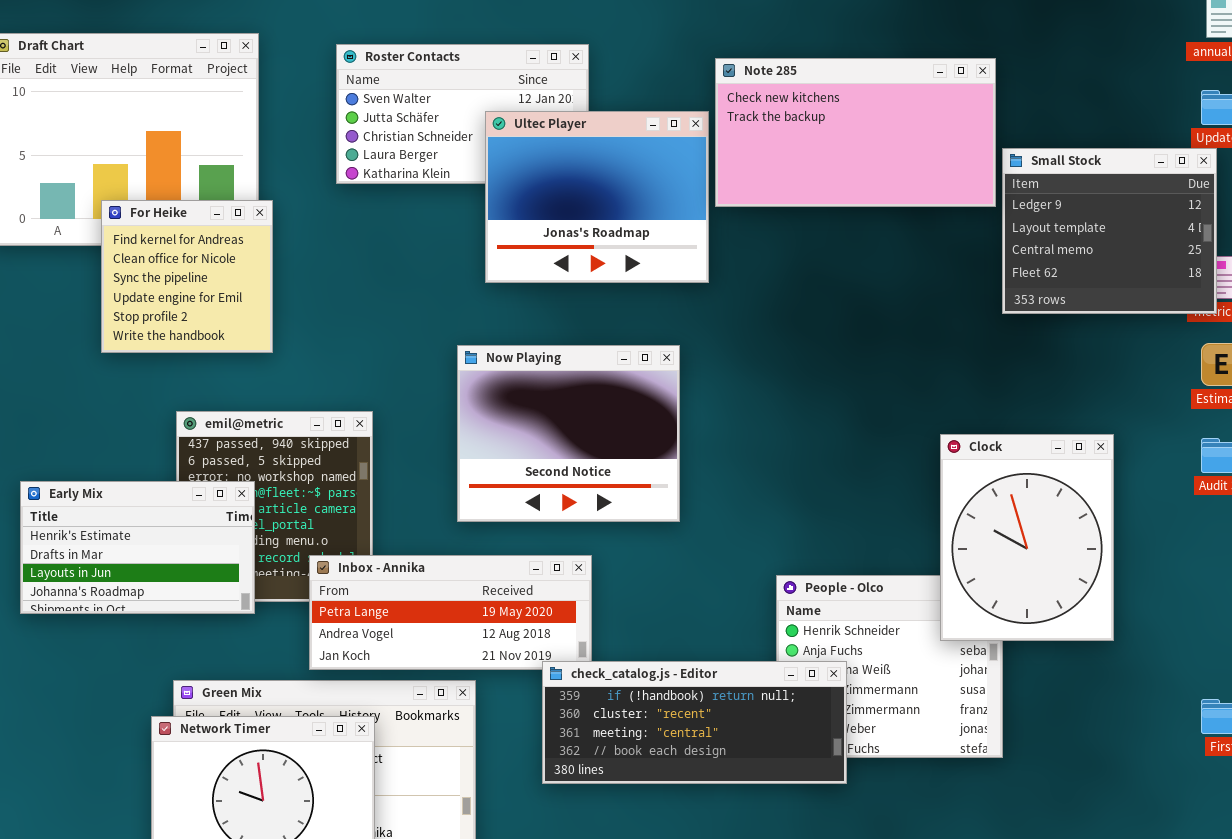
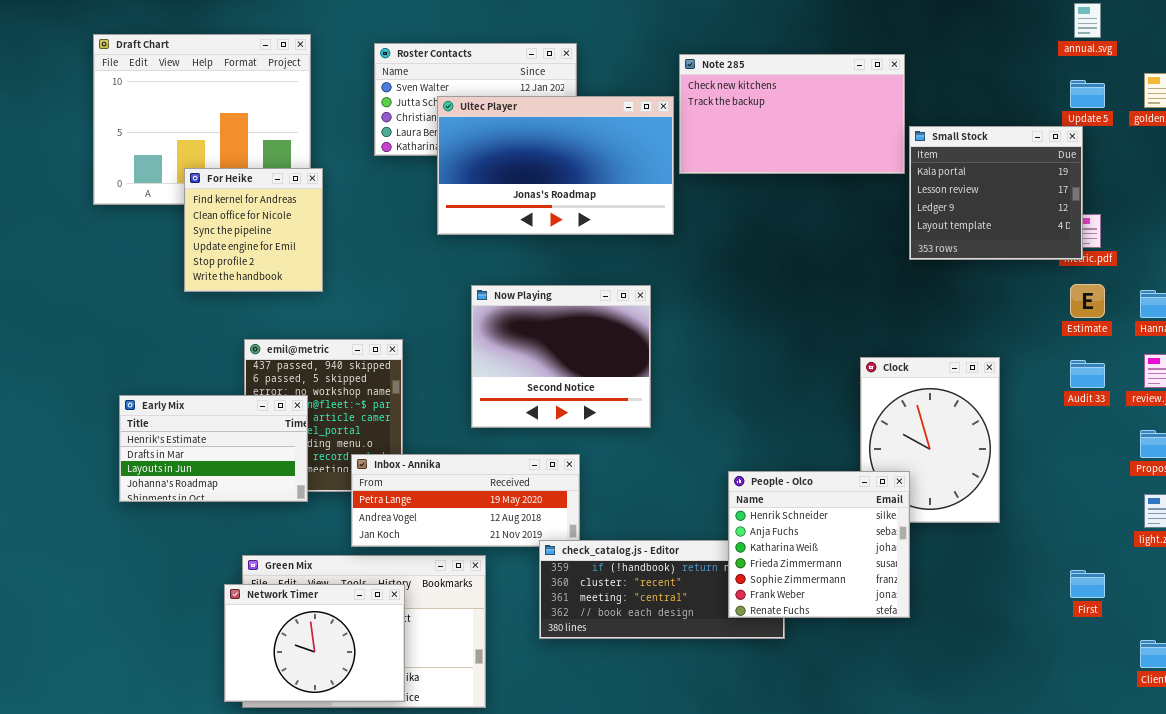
Ultec Player: [485,111,709,283] -> [437,96,674,235], resized
Small Stock: [1002,148,1217,314] -> [909,126,1083,260], scrolled up 2 rows
People - Olco: [776,575,1003,758] -> [728,471,910,618], raised

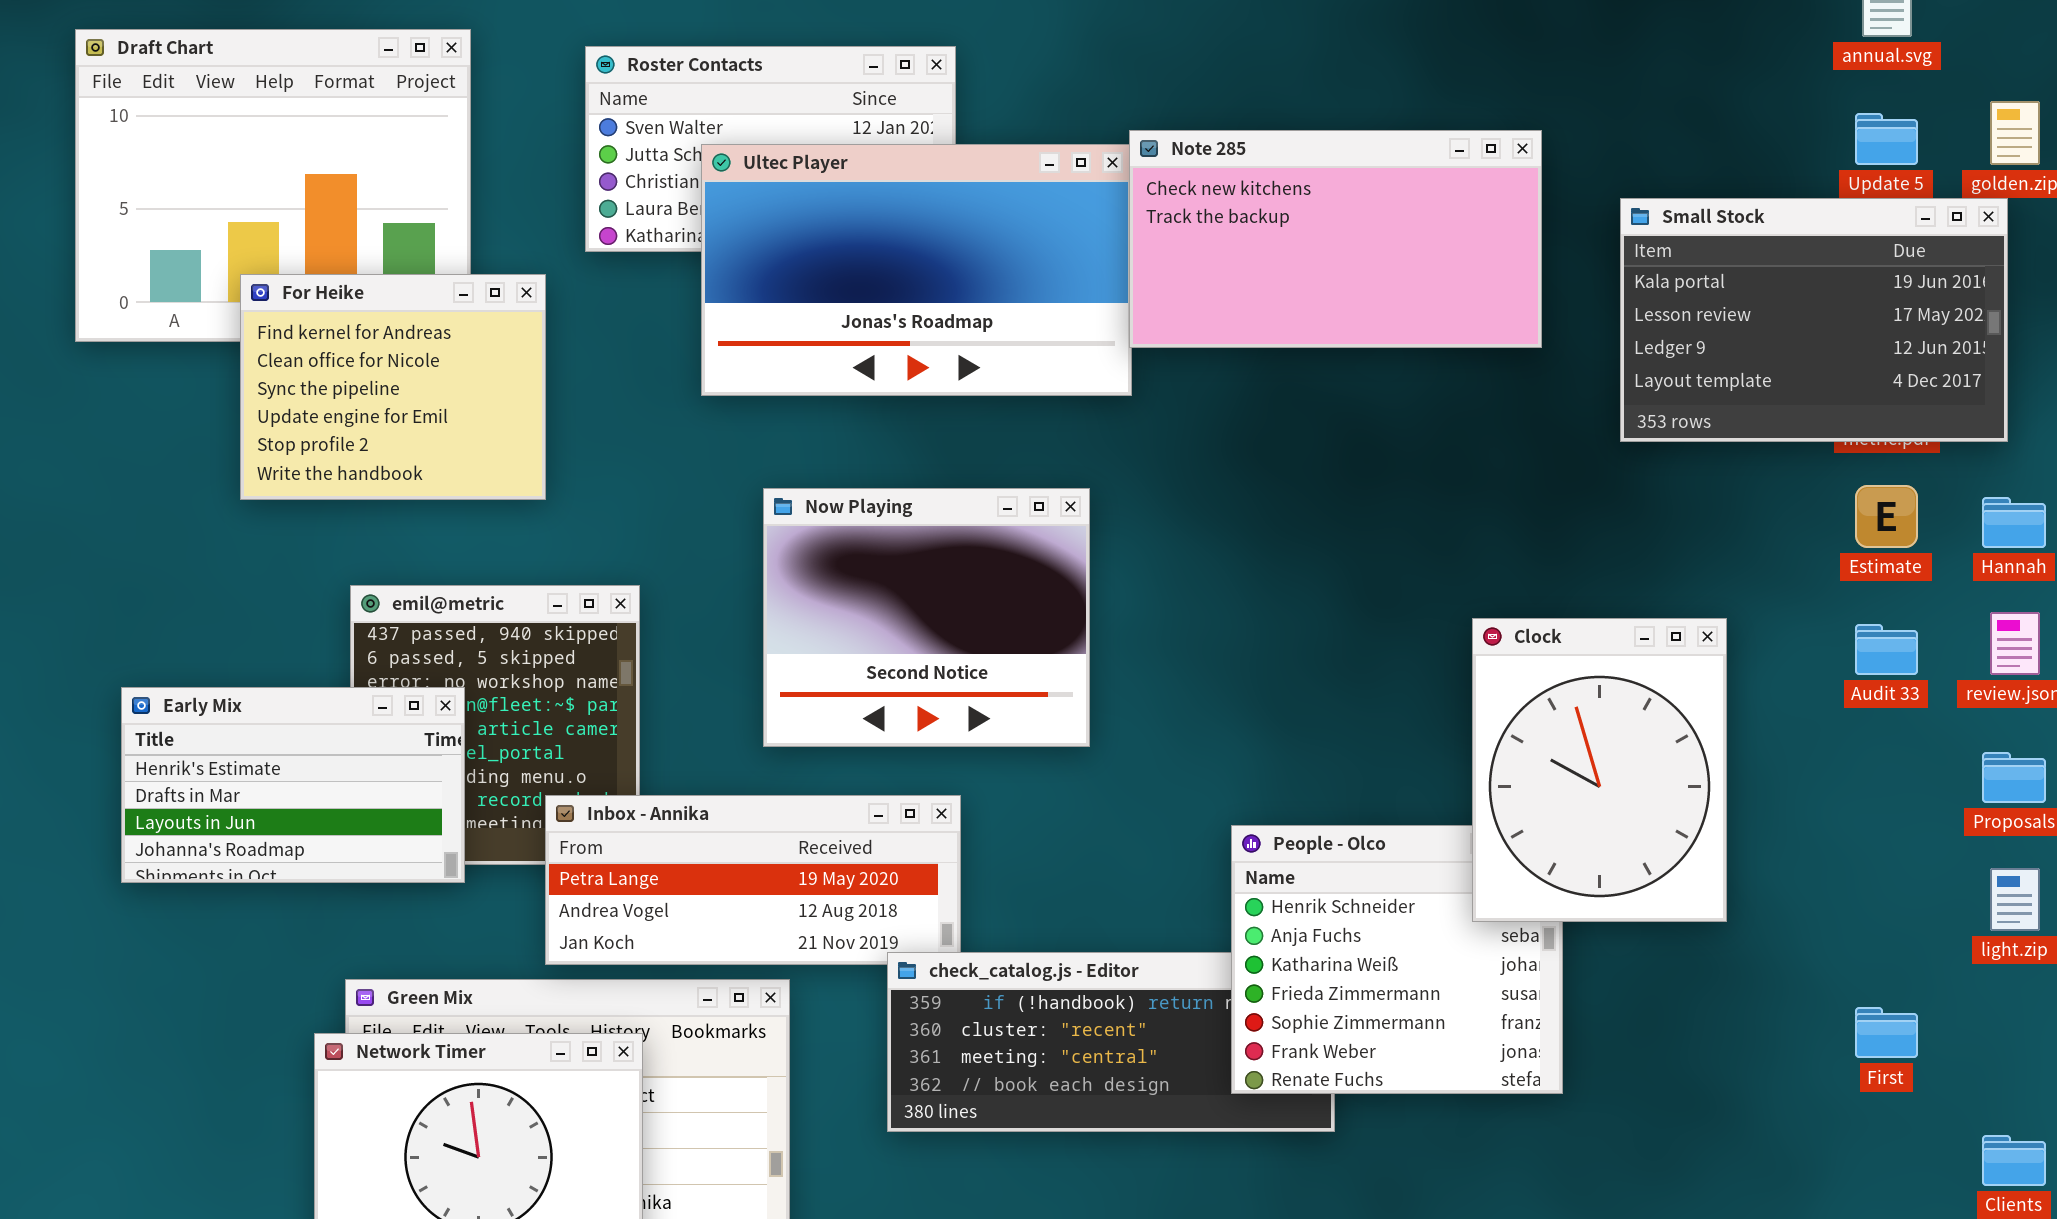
Note 285: [679,54,905,174] -> [1129,130,1542,348], moved
Small Stock: [909,126,1083,260] -> [1620,198,2008,442], moved, resized
For Heike: [184,168,323,292] -> [240,274,546,500], resized
Clock: [860,357,1000,523] -> [1472,618,1727,922], raised

